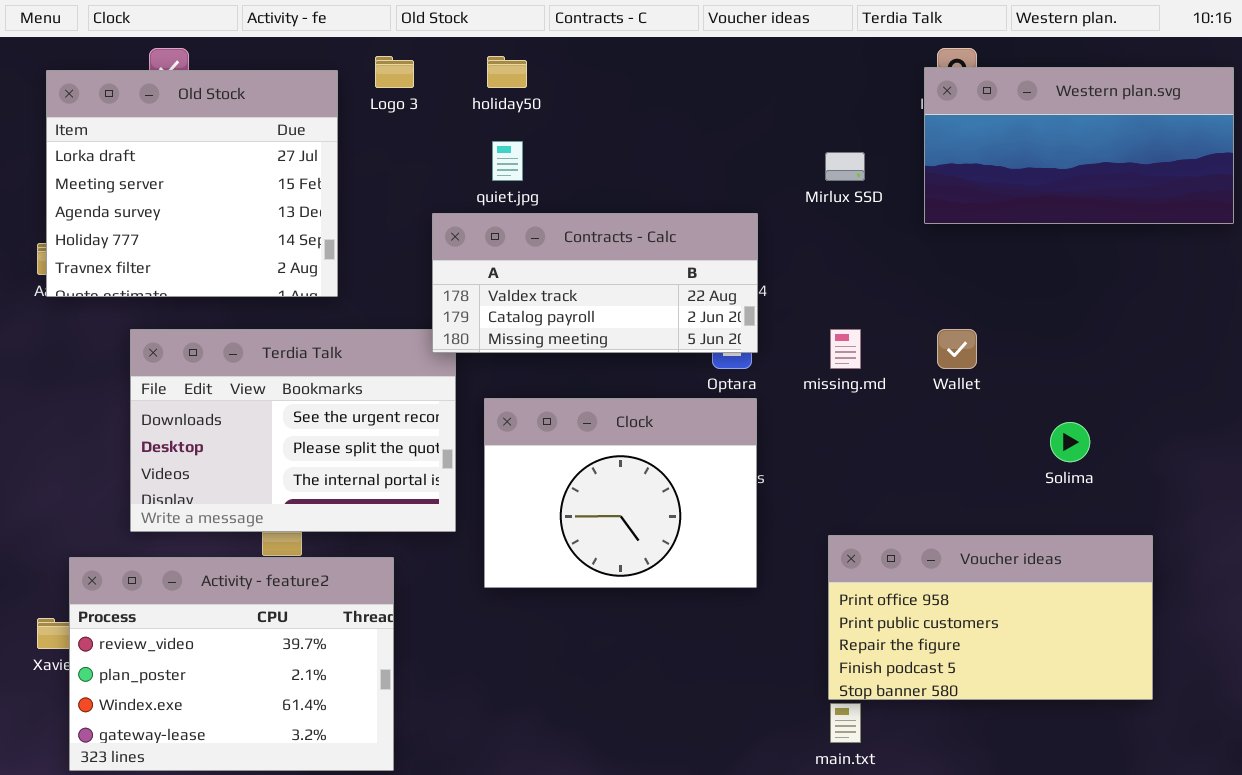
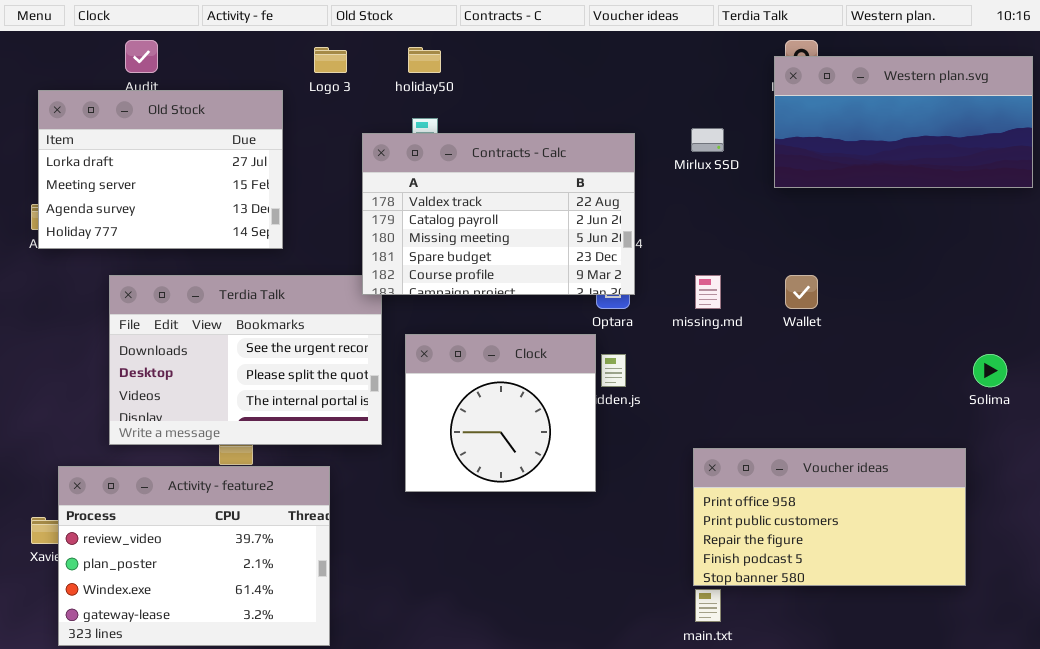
Old Stock: [46,70,338,297] -> [38,90,283,249], resized
Contracts - Calc: [432,213,758,353] -> [362,133,635,295], resized
Clock: [484,398,757,588] -> [405,334,596,492], resized
Solima: [1050,422,1090,462] -> [973,354,1007,387], moved

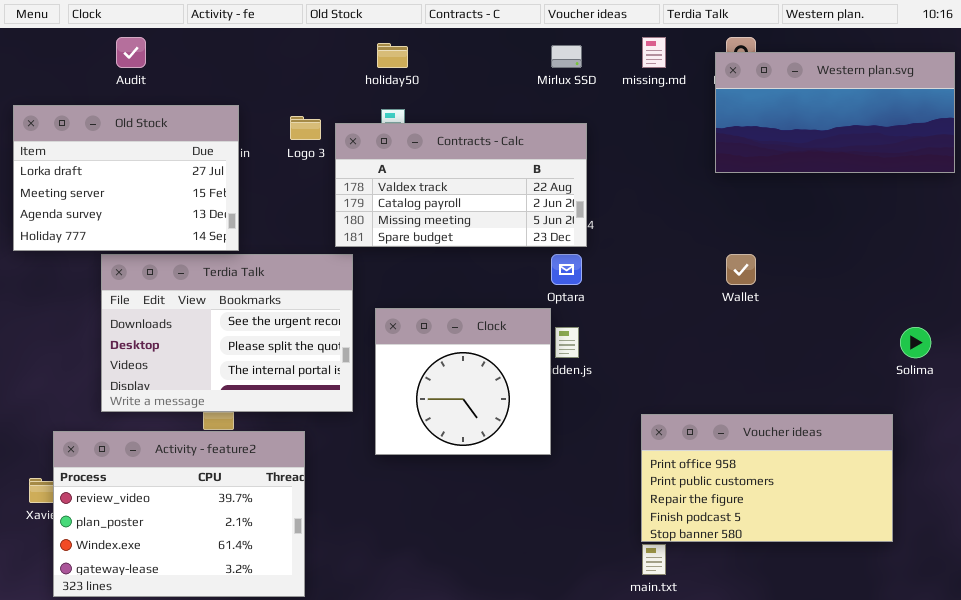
Logo 3: [314,47,347,73] -> [290,116,321,140], moved
Old Stock: [38,90,283,249] -> [13,105,239,251], moved
Mirlux SSD: [691,128,724,152] -> [551,45,582,68], moved
Contracts - Calc: [362,133,635,295] -> [335,123,587,247], resized
missing.md: [695,275,721,309] -> [642,37,666,68], moved

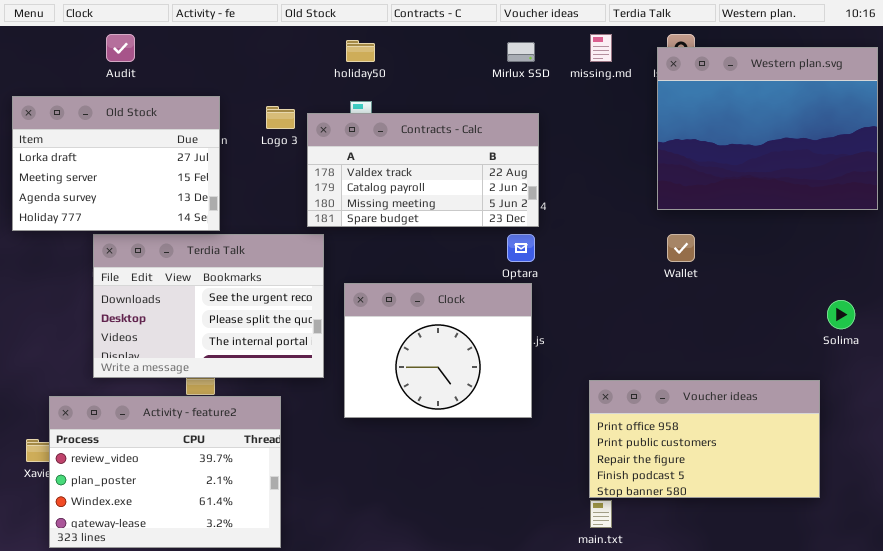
Western plan.svg: [715,52,955,173] -> [657,47,878,210], resized
Clock: [375,308,551,455] -> [344,283,532,418], resized

